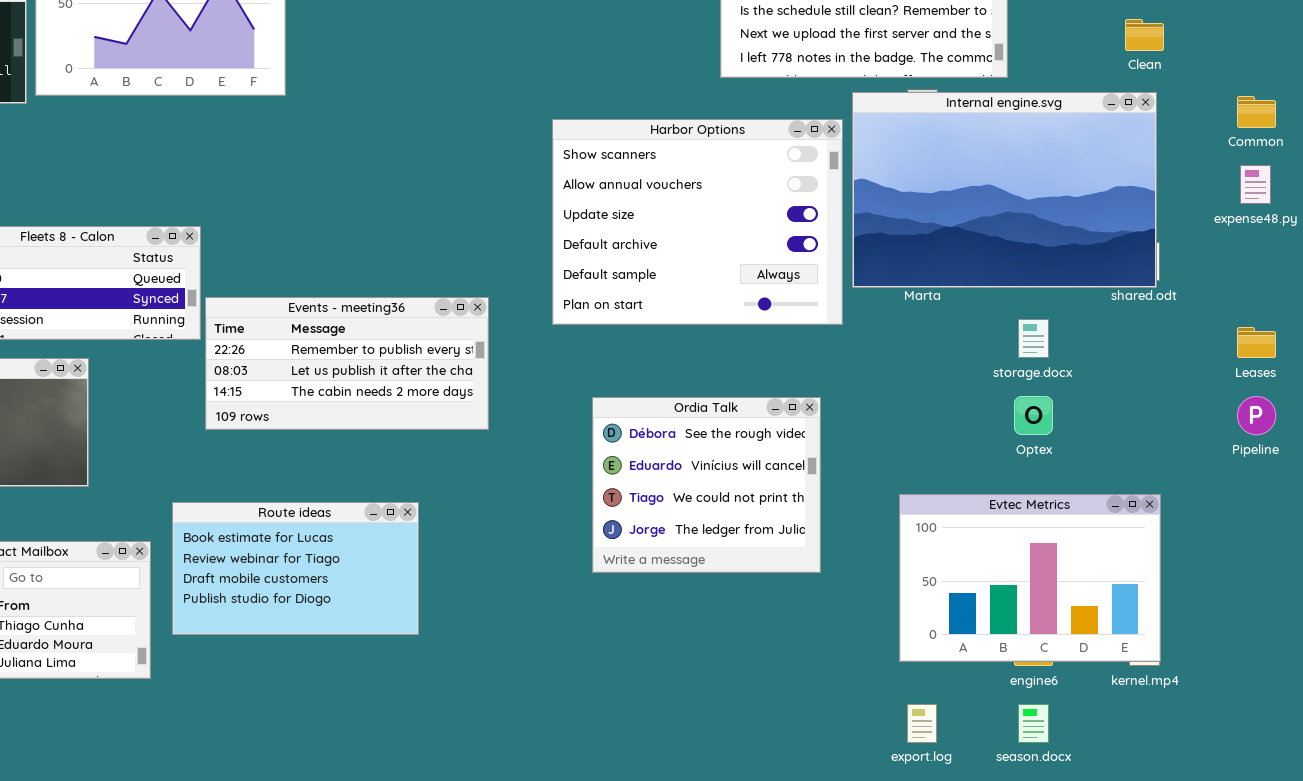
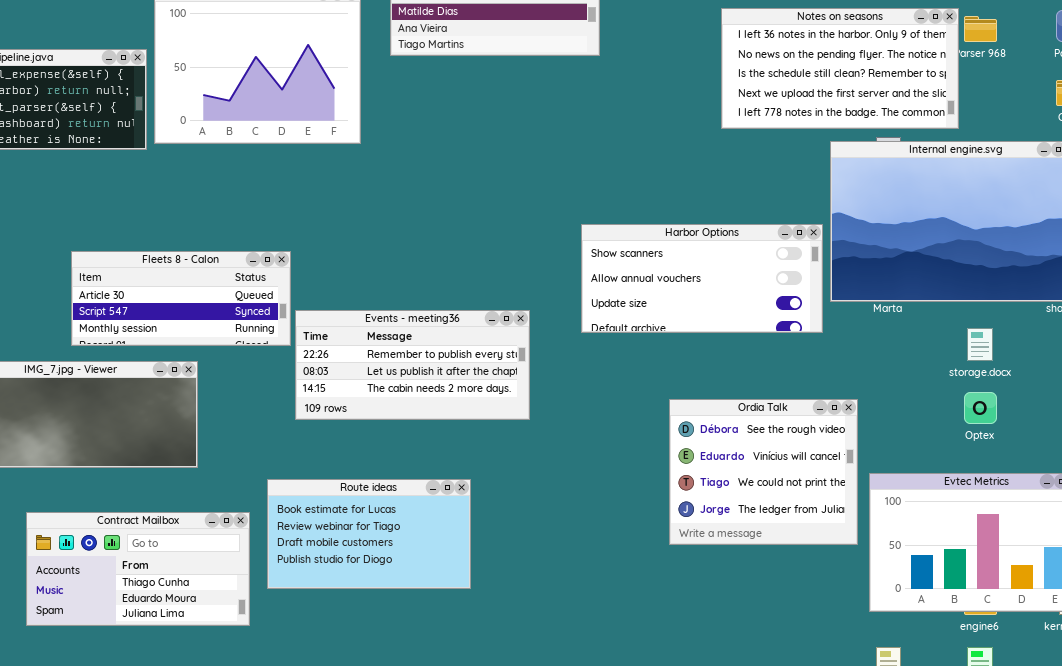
Harbor Options: [552,119,843,325] -> [581,224,823,333], resized
Ordia Talk: [592,397,821,573] -> [669,399,858,545], moved

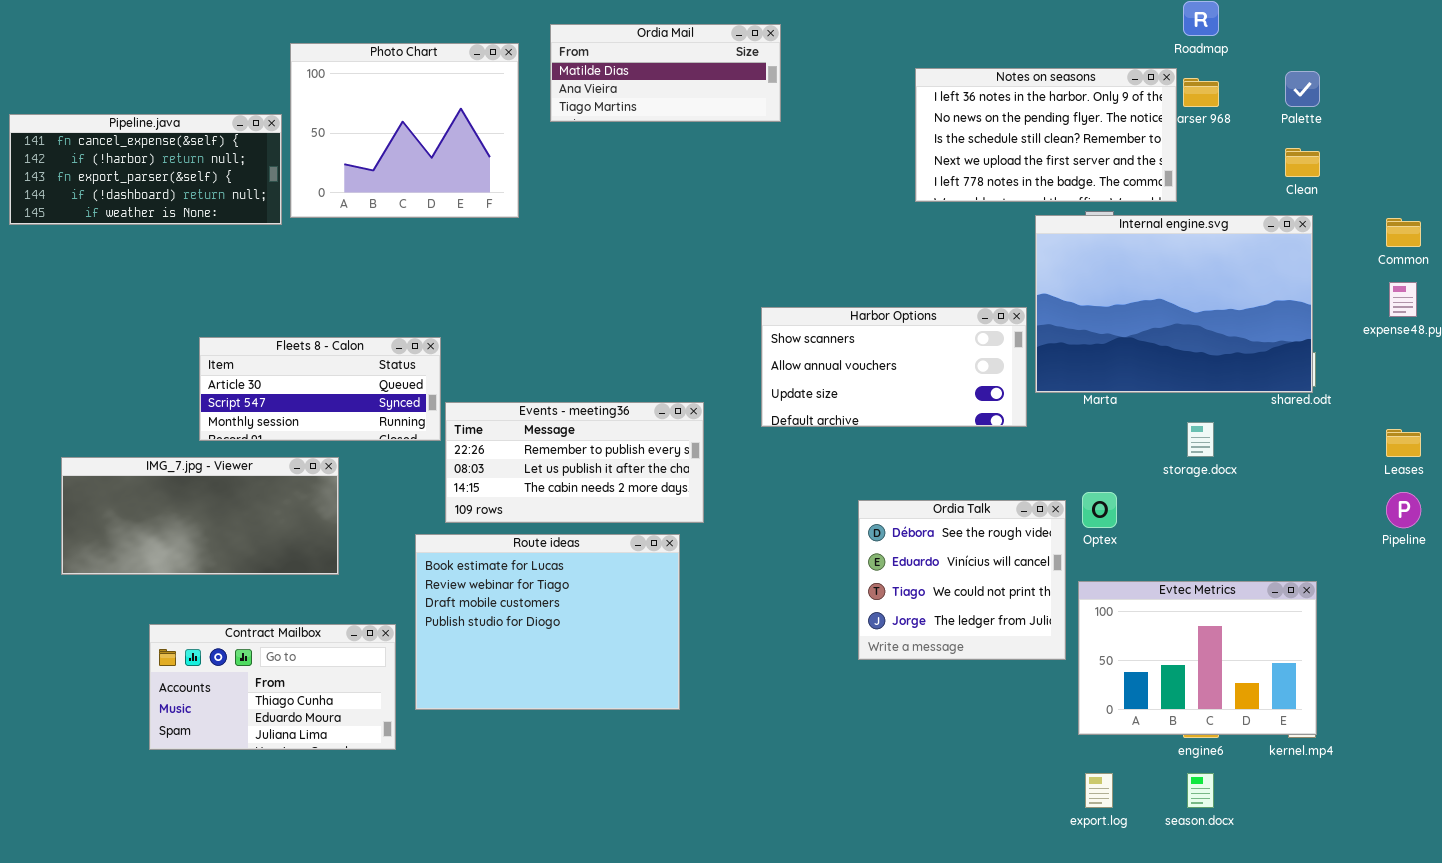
Optex: [964,392,997,424] -> [1082,492,1117,528], moved
Route ideas: [267,479,471,589] -> [415,534,680,710], resized

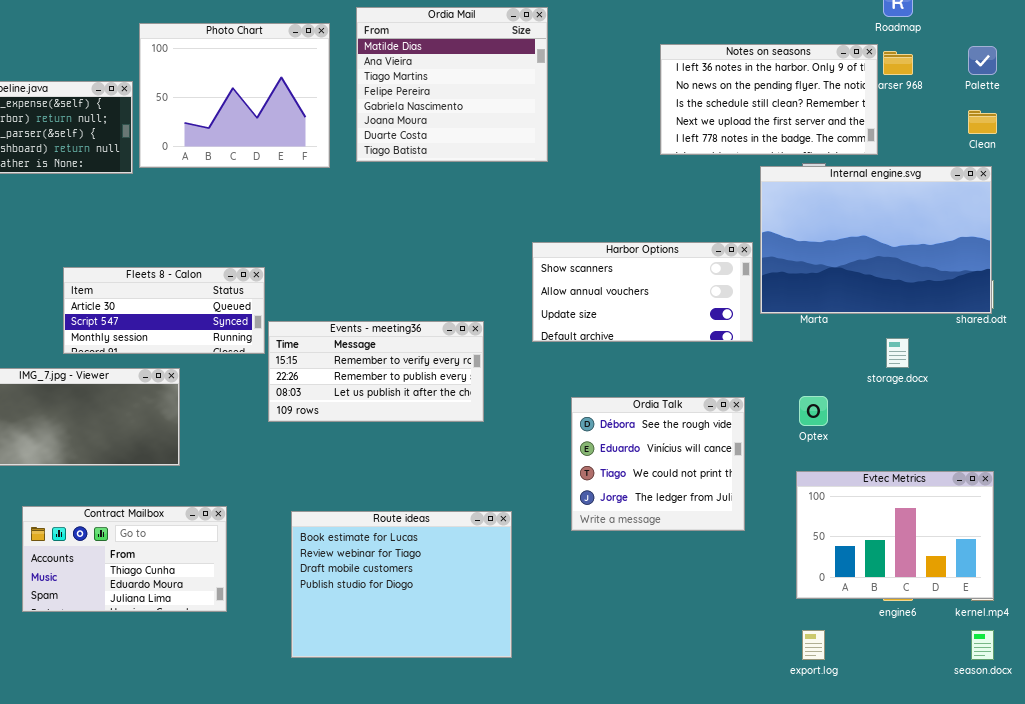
Ordia Mail: [550,24,781,122] -> [356,7,548,162], resized
Events - meeting36: [445,402,704,523] -> [268,321,484,422], scrolled up 1 row
Ordia Talk: [858,500,1066,660] -> [571,397,745,531], moved
Route ideas: [415,534,680,710] -> [291,511,512,658], moved
season.docx: [1187,773,1214,808] -> [971,630,994,660], moved

